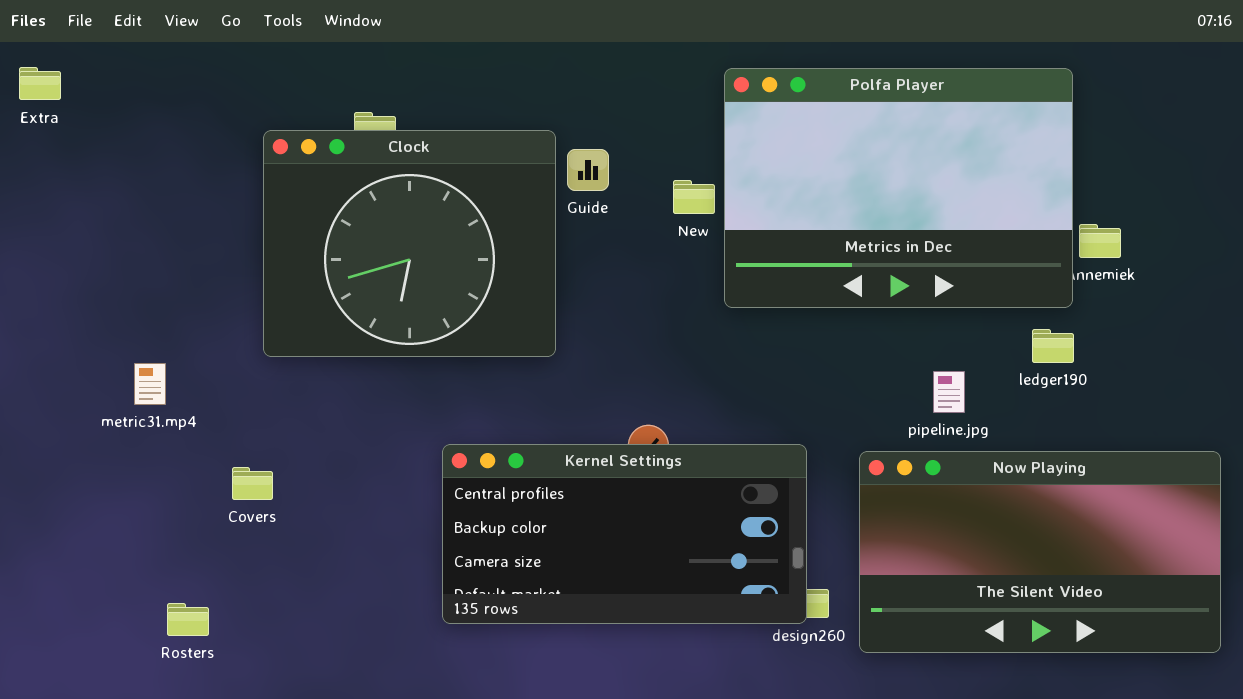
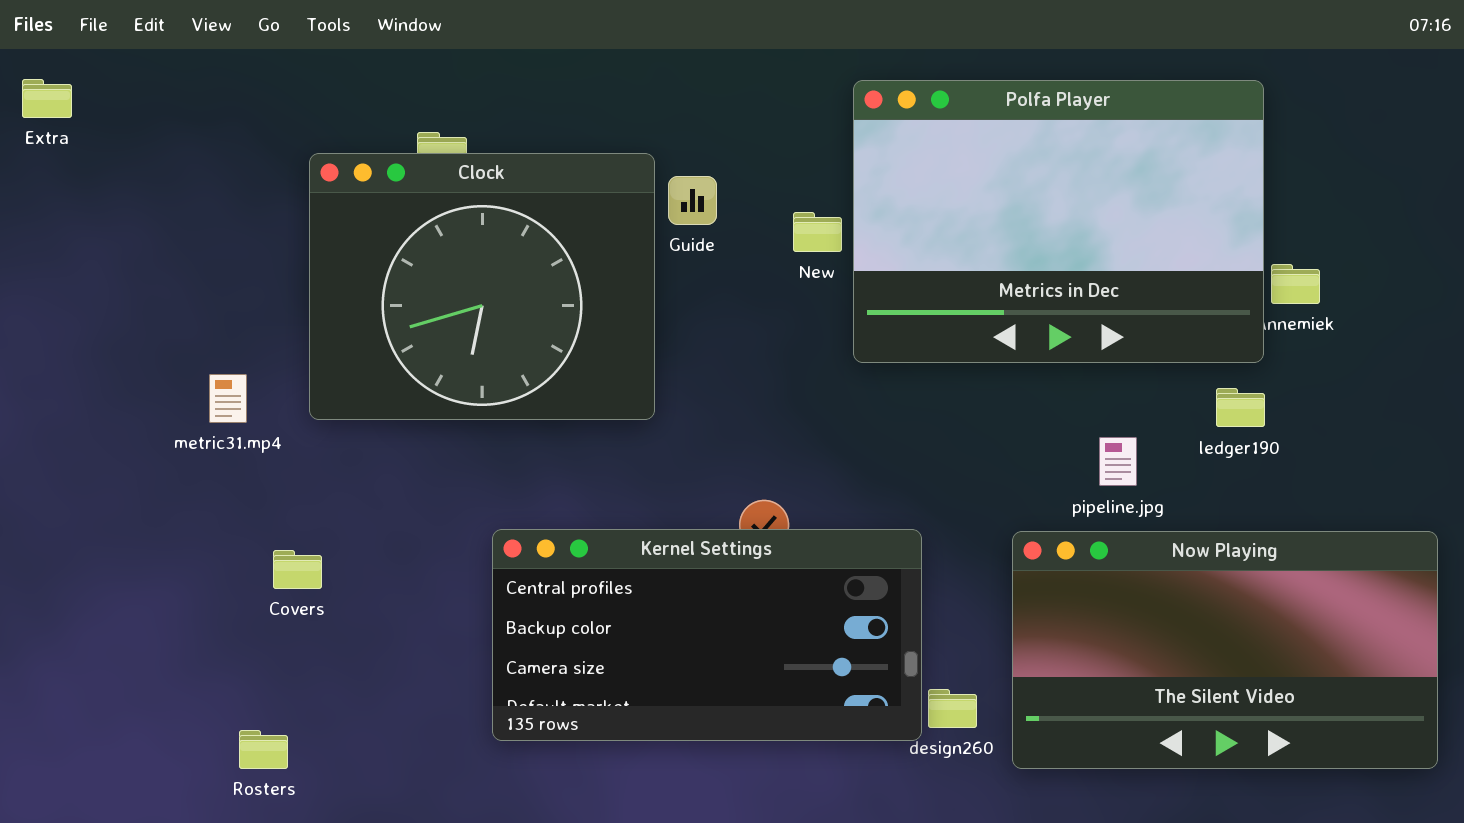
metric31.mp4: [134,363,166,405] -> [209,374,247,423], moved
Kernel Settings: [442,444,807,624] -> [492,529,922,741], moved
Rosters: [167,603,209,636] -> [239,730,288,769], moved

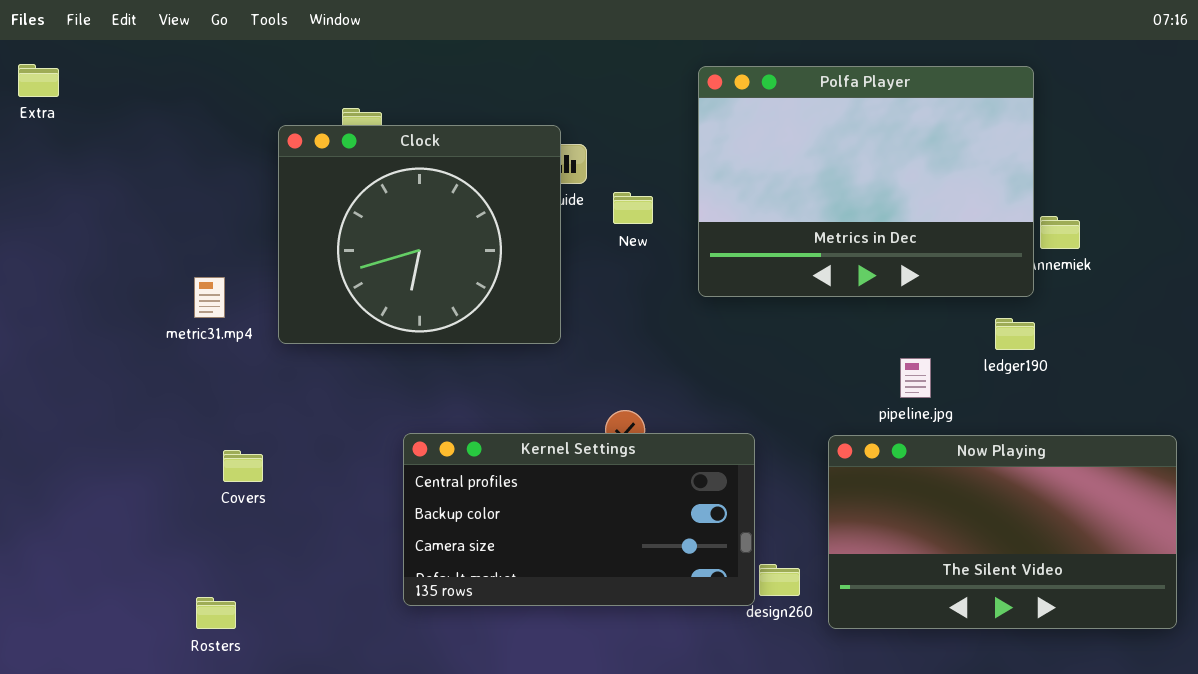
Clock: [309,153,655,420] -> [278,125,561,344], moved
New: [793,212,842,252] -> [613,192,653,224], moved
metric31.mp4: [209,374,247,423] -> [194,277,225,318], moved

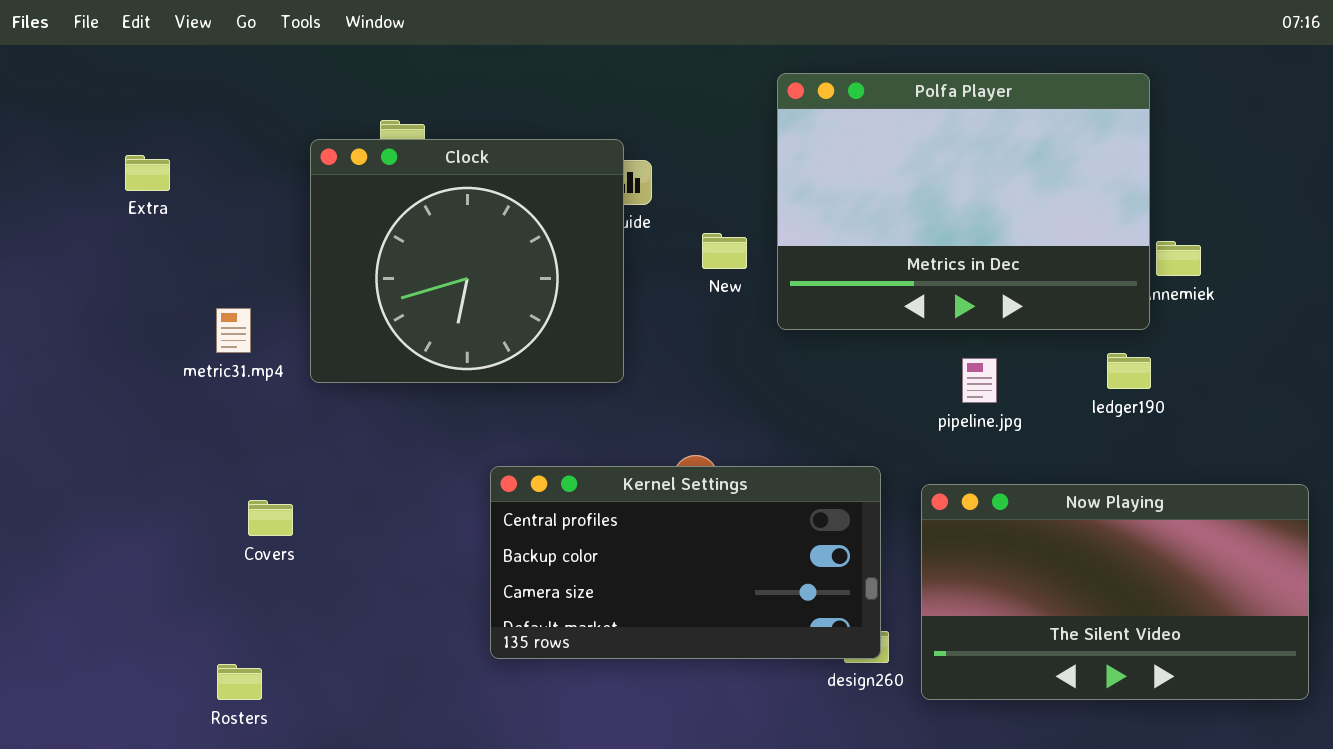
Extra: [18,64,59,97] -> [125,155,170,191], moved
New: [613,192,653,224] -> [702,233,747,269], moved
pipeline.jpg: [900,358,931,398] -> [962,358,997,403], moved
Kernel Settings: [403,433,755,606] -> [490,466,881,659], moved

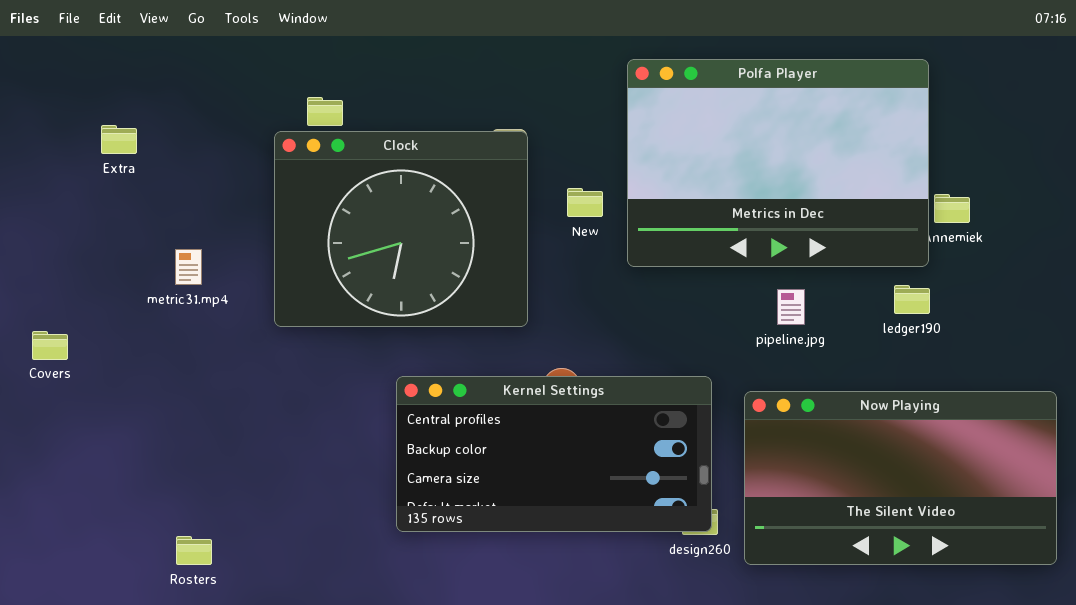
Clock: [310,139,624,383] -> [274,131,528,327], moved
Covers: [248,500,293,536] -> [32,331,68,360], moved

